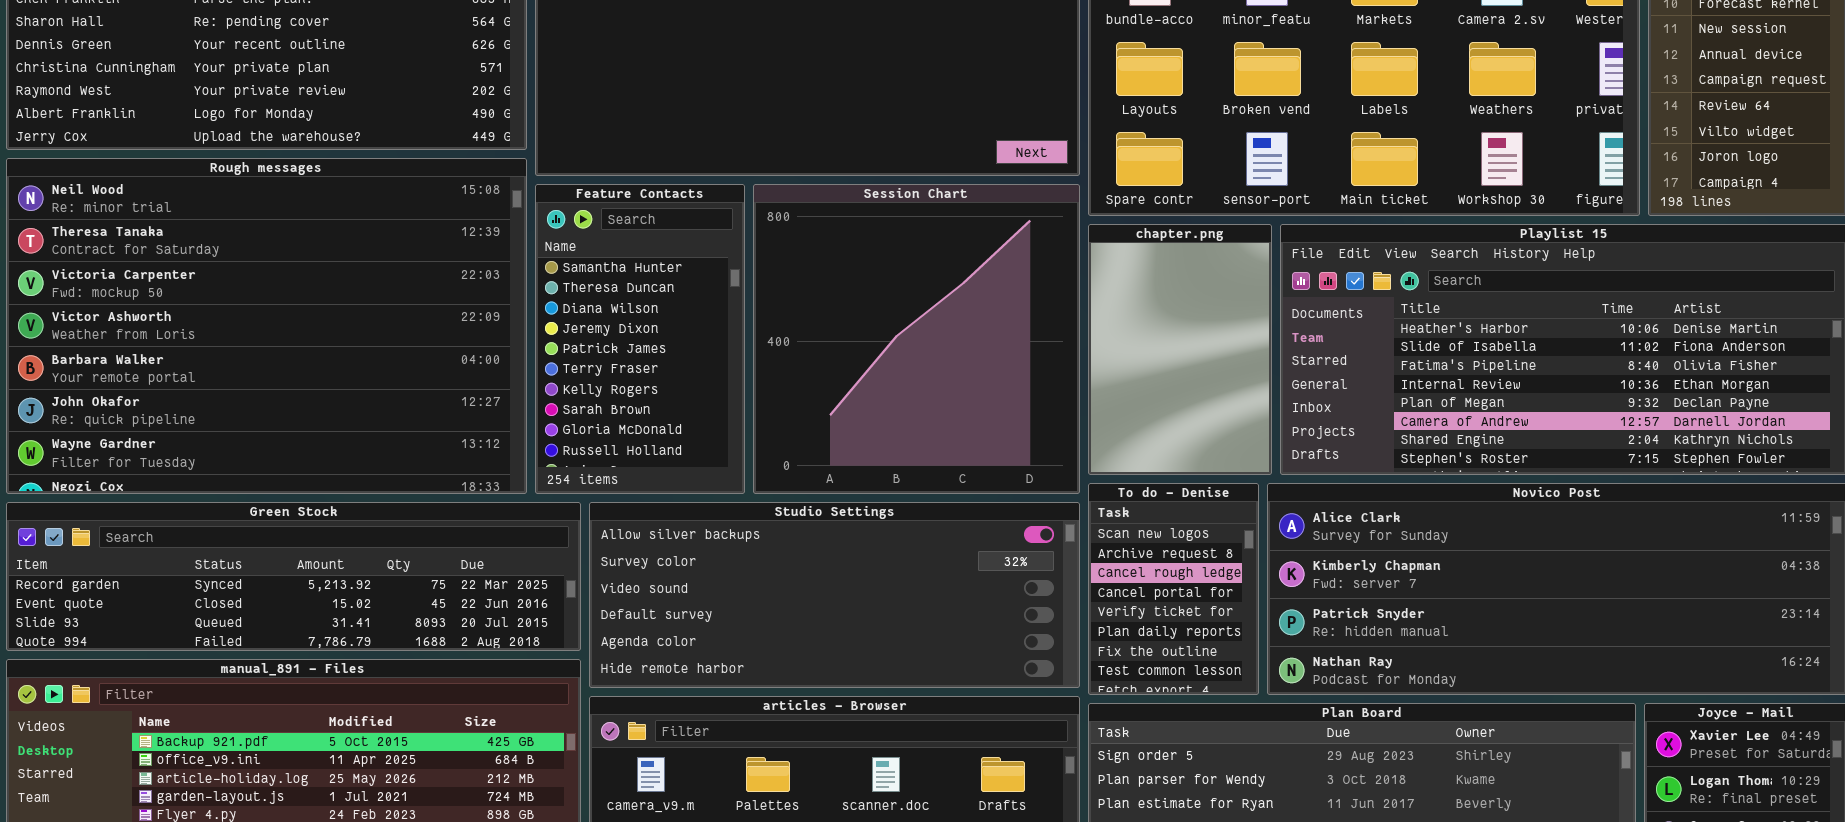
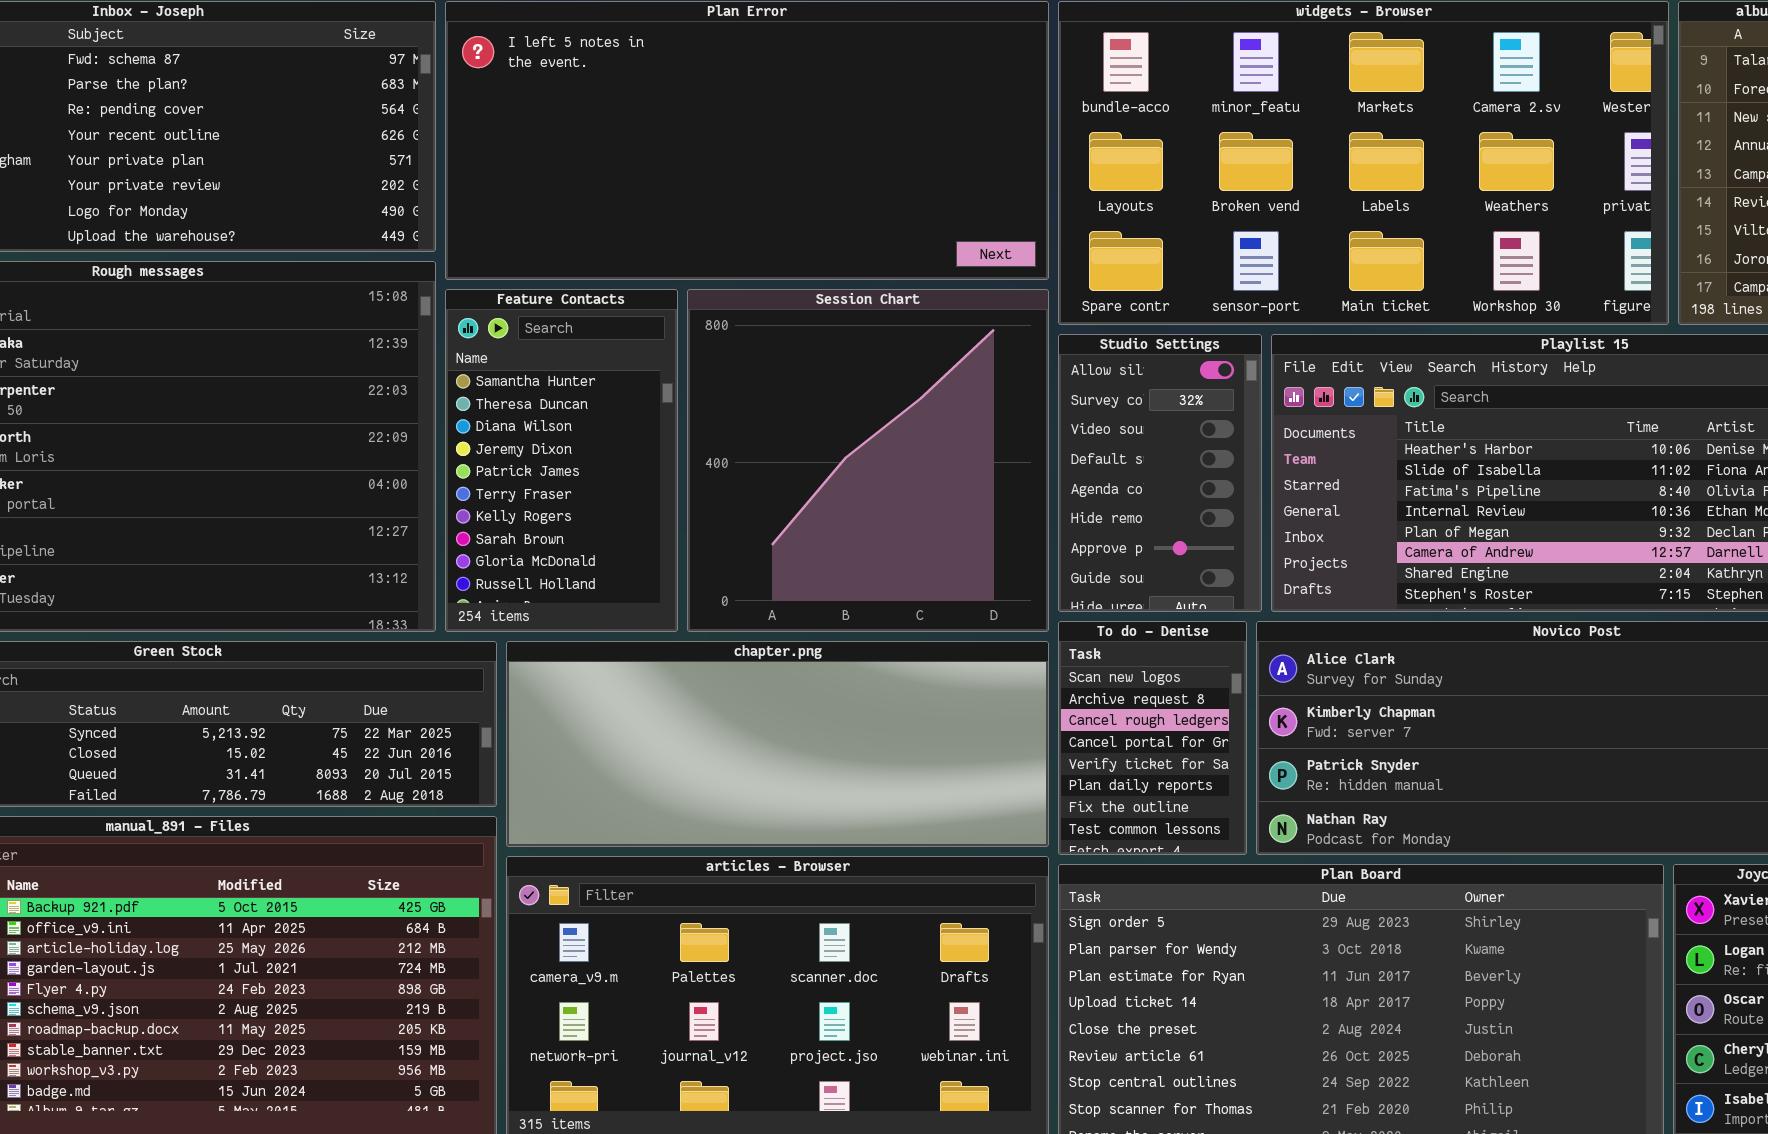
chapter.png: [1088,224,1272,475] -> [506,641,1049,847], moved, resized
Studio Settings: [589,502,1080,688] -> [1058,334,1262,612], moved, resized

